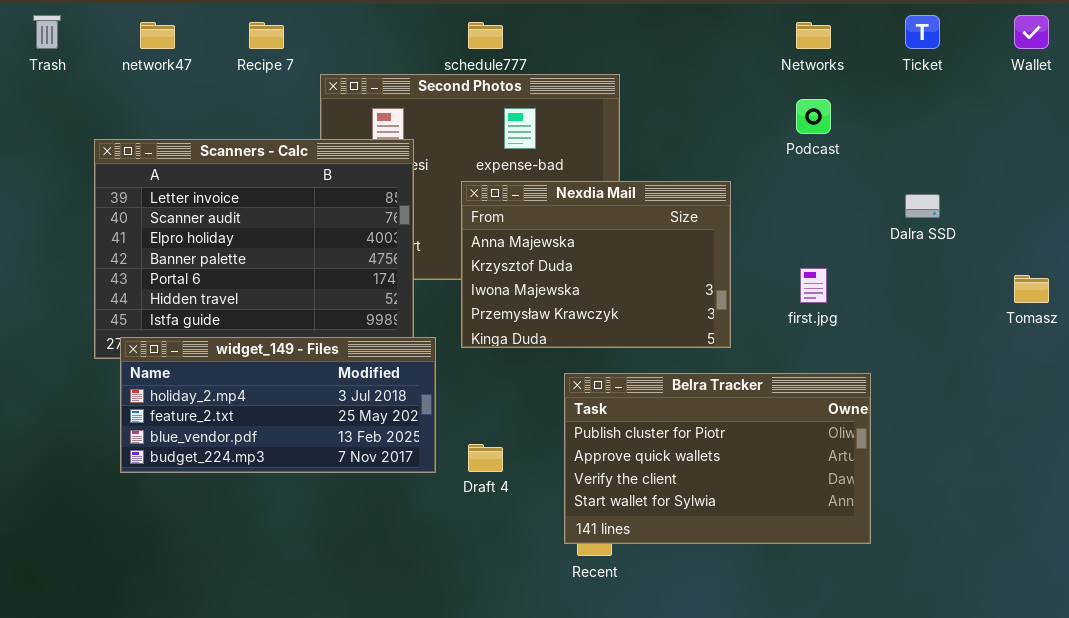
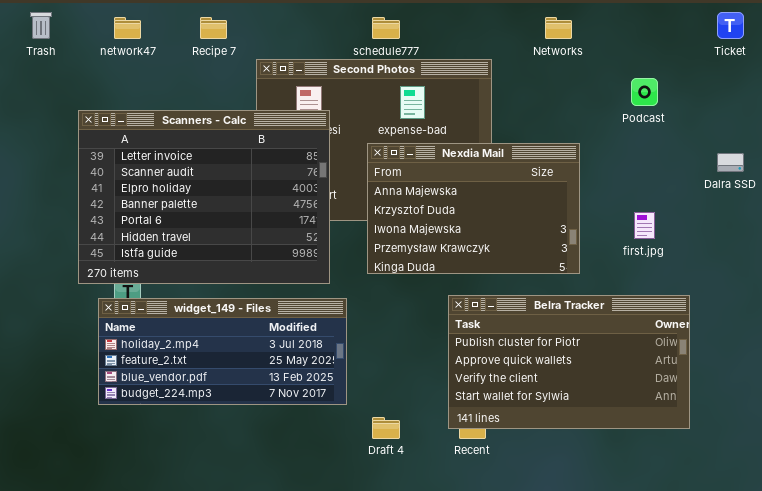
Networks: [796,22,831,49] -> [545,17,572,39], moved
widget_149 - Files: [120,337,436,473] -> [98,298,347,405], moved
Draft 4: [468,444,503,472] -> [372,417,400,439], moved

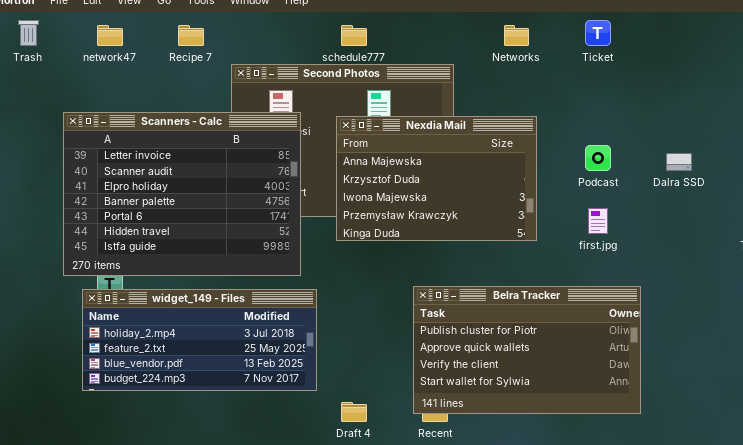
Ticket: [717,12,744,39] -> [585,20,611,46], moved
Podcast: [631,78,658,106] -> [585,145,611,171], moved
Nexdia Mail: [367,143,580,274] -> [336,116,537,241], moved

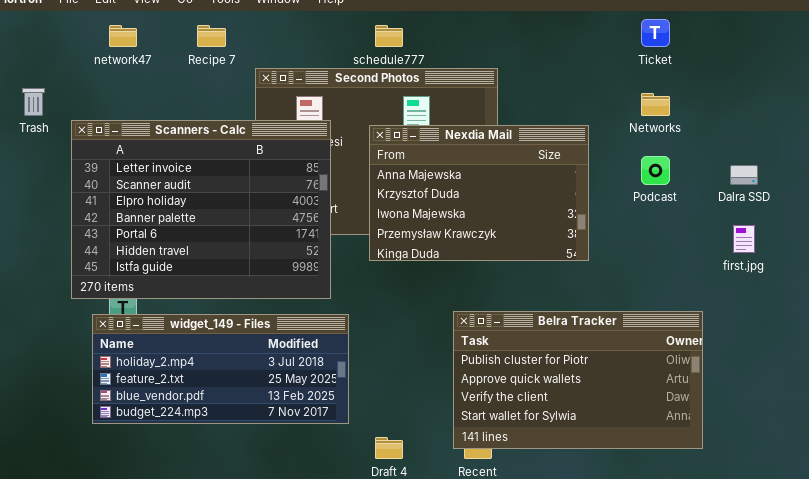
Trash: [18,20,39,46] -> [22,88,45,116], moved
Networks: [504,25,529,46] -> [641,93,670,116], moved
first.jpg: [588,208,608,234] -> [733,225,755,253], moved

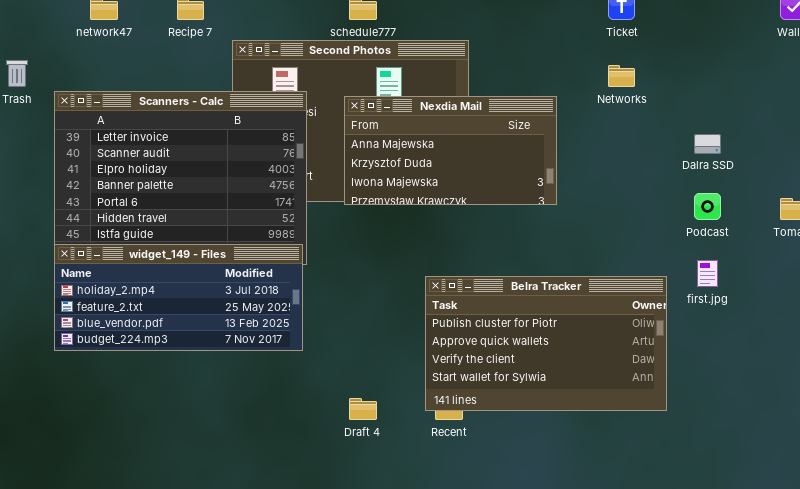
Nexdia Mail: [369,125,589,261] -> [344,96,557,205], resized
Podcast: [641,156,670,185] -> [694,193,721,220], moved
first.jpg: [733,225,755,253] -> [697,260,718,287], moved
widget_149 - Files: [92,314,349,424] -> [54,244,303,351], moved

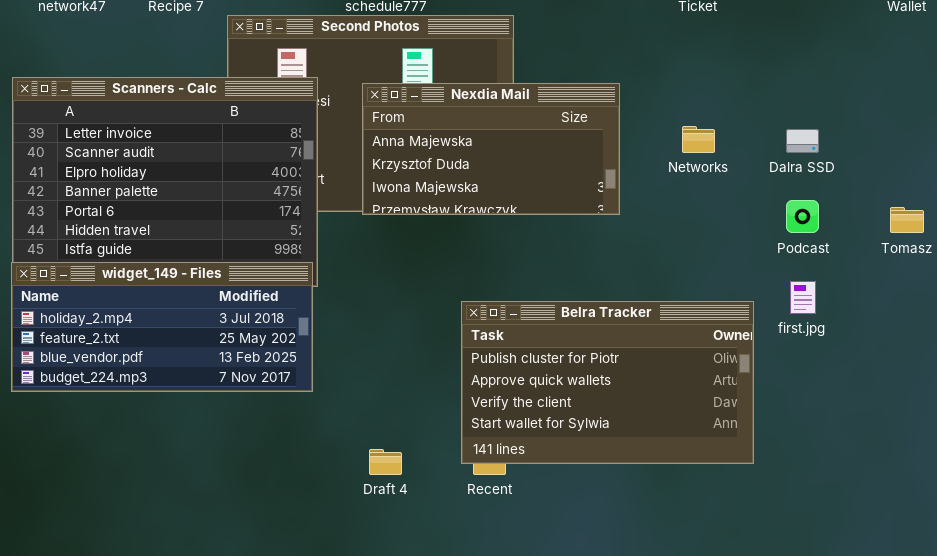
Networks: [608,65,635,87] -> [682,126,715,153], moved

